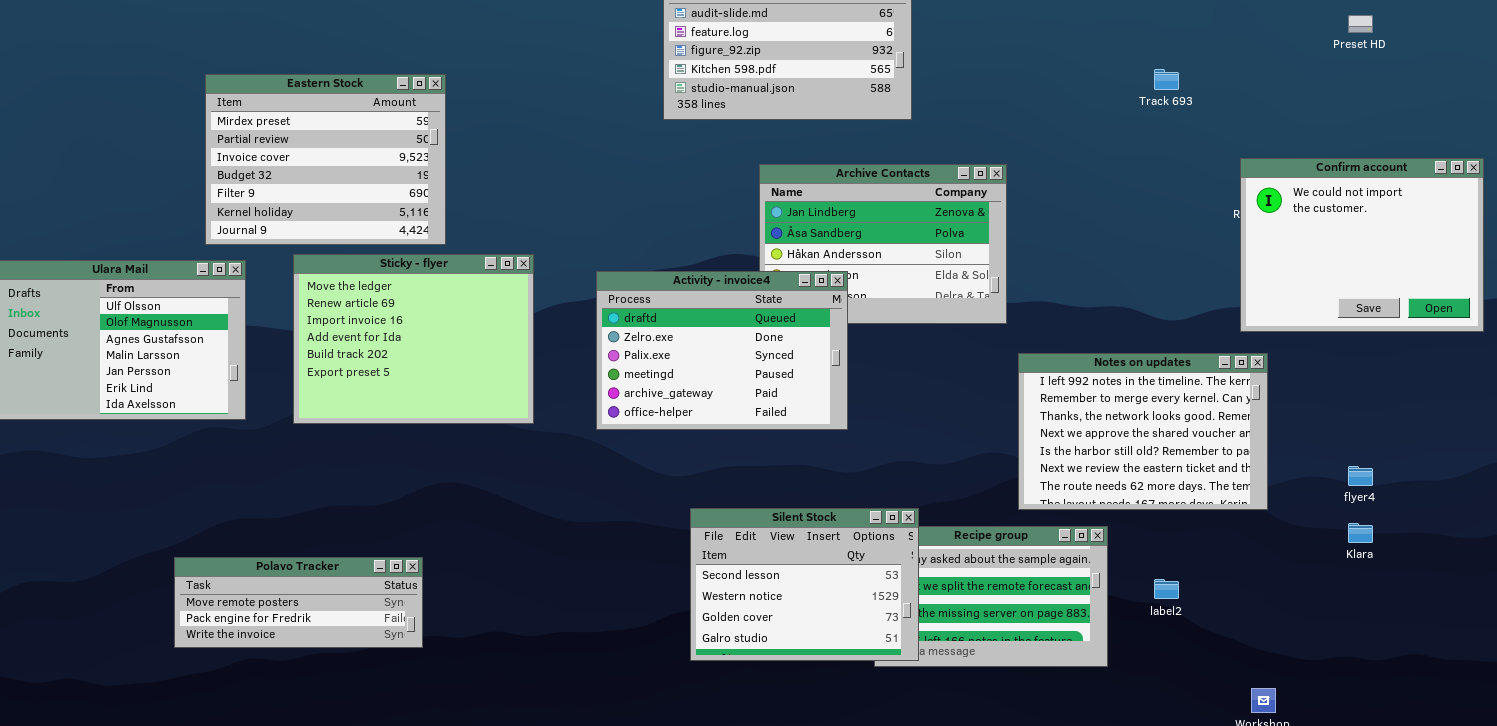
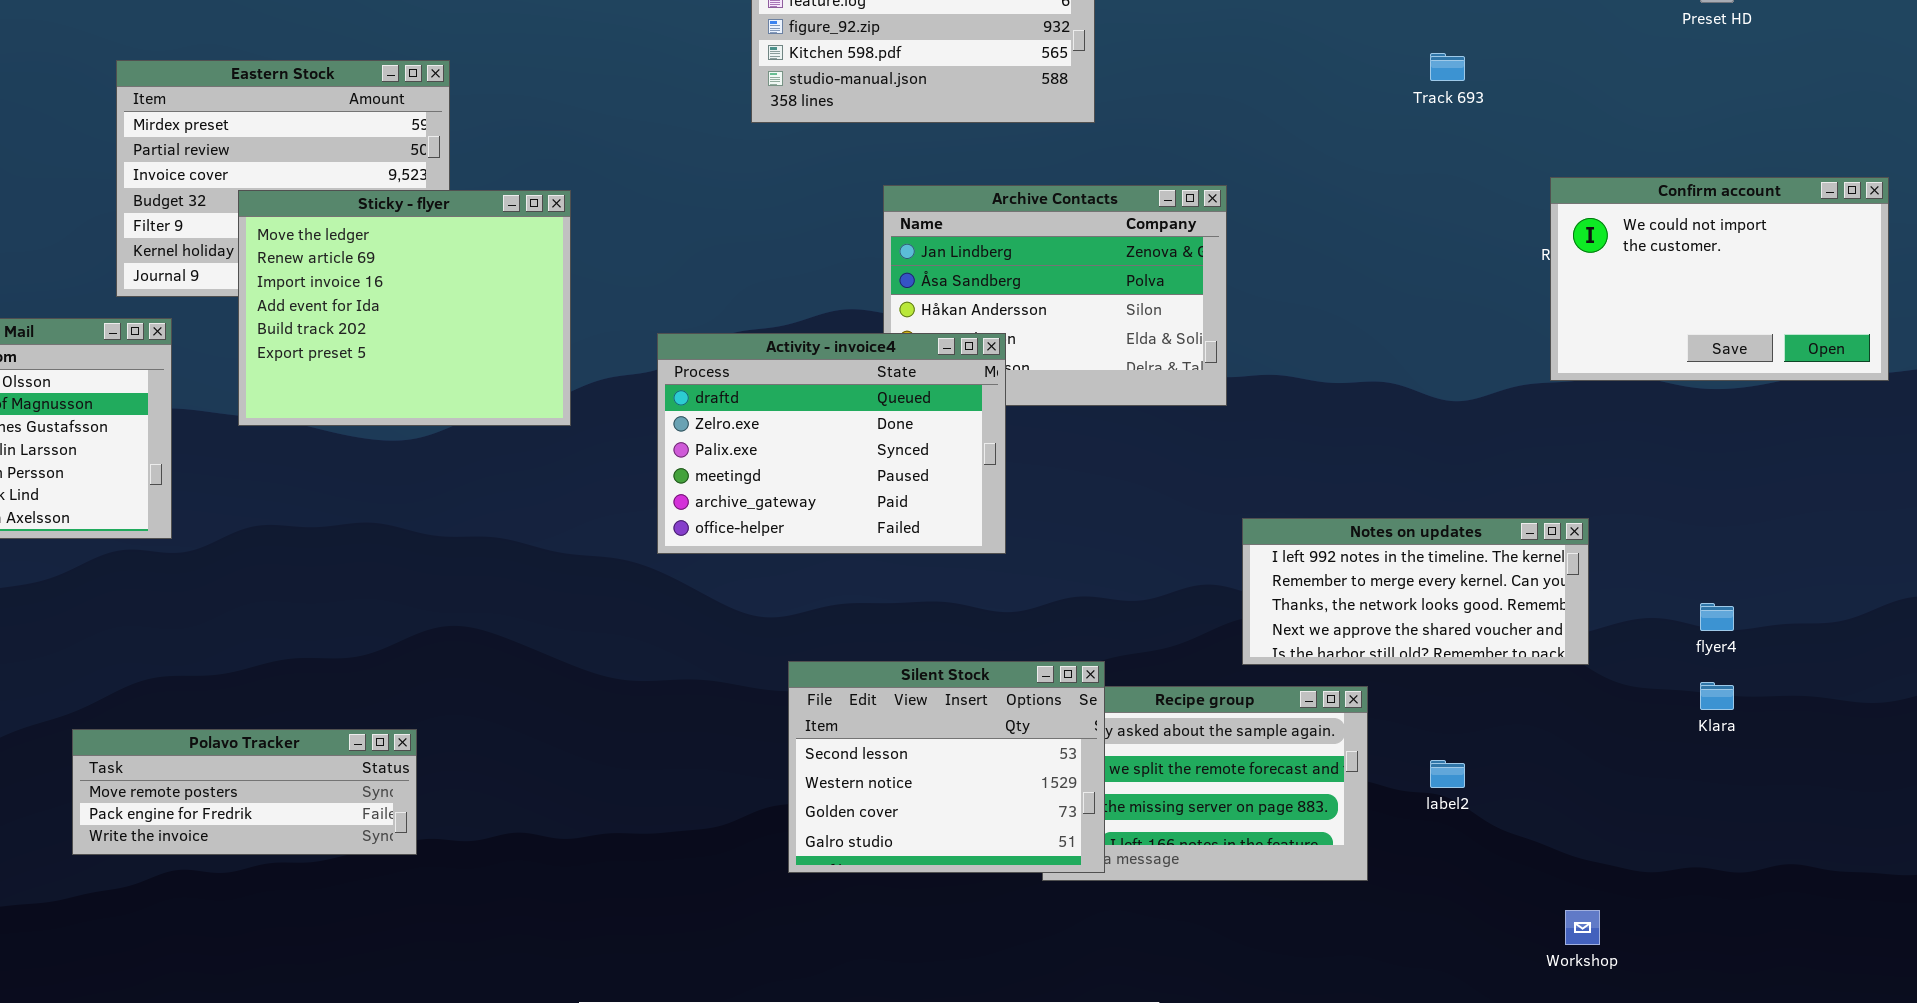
Confirm account: [1240,158,1484,332] -> [1550,177,1889,381], resized
Sticky - flyer: [293,254,534,424] -> [238,190,571,426], moved
Notes on updates: [1018,353,1268,510] -> [1242,518,1589,665], resized

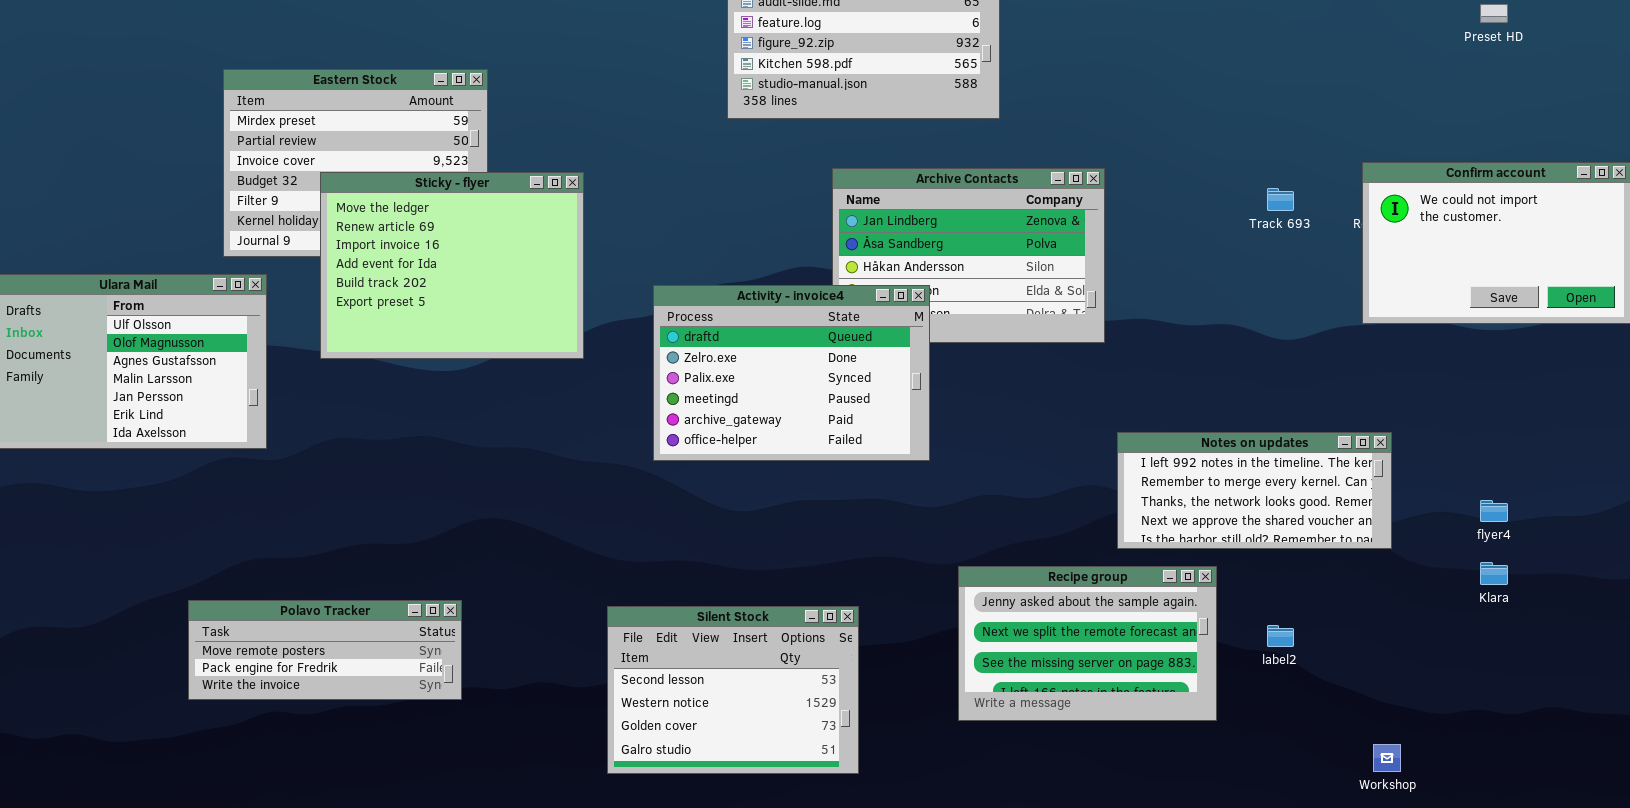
Track 693: [1430,53,1465,81] -> [1267,188,1294,211], moved
Silent Stock: [788,661,1105,873] -> [607,606,859,774], moved

